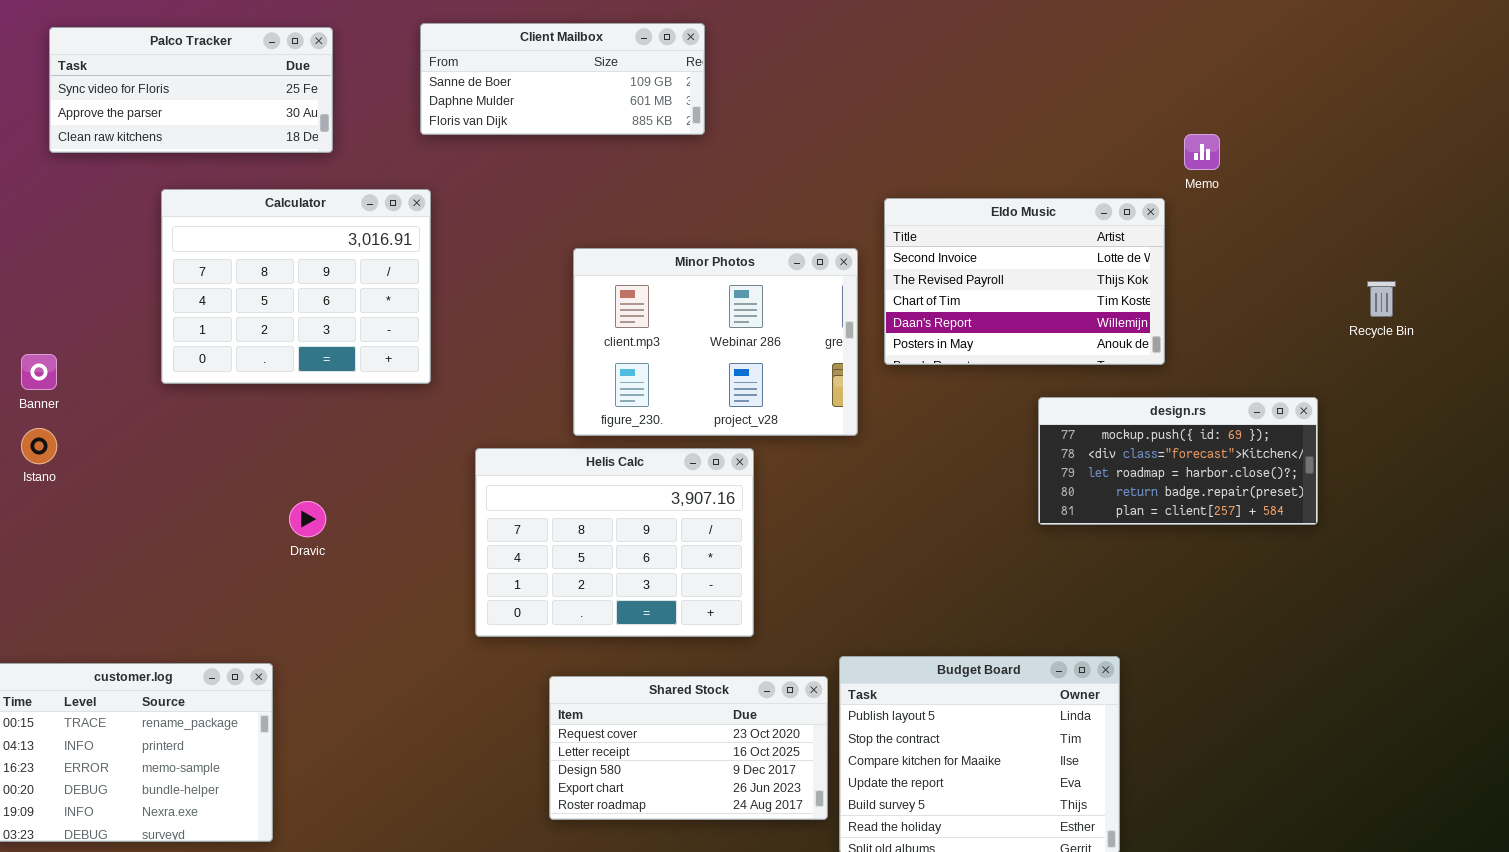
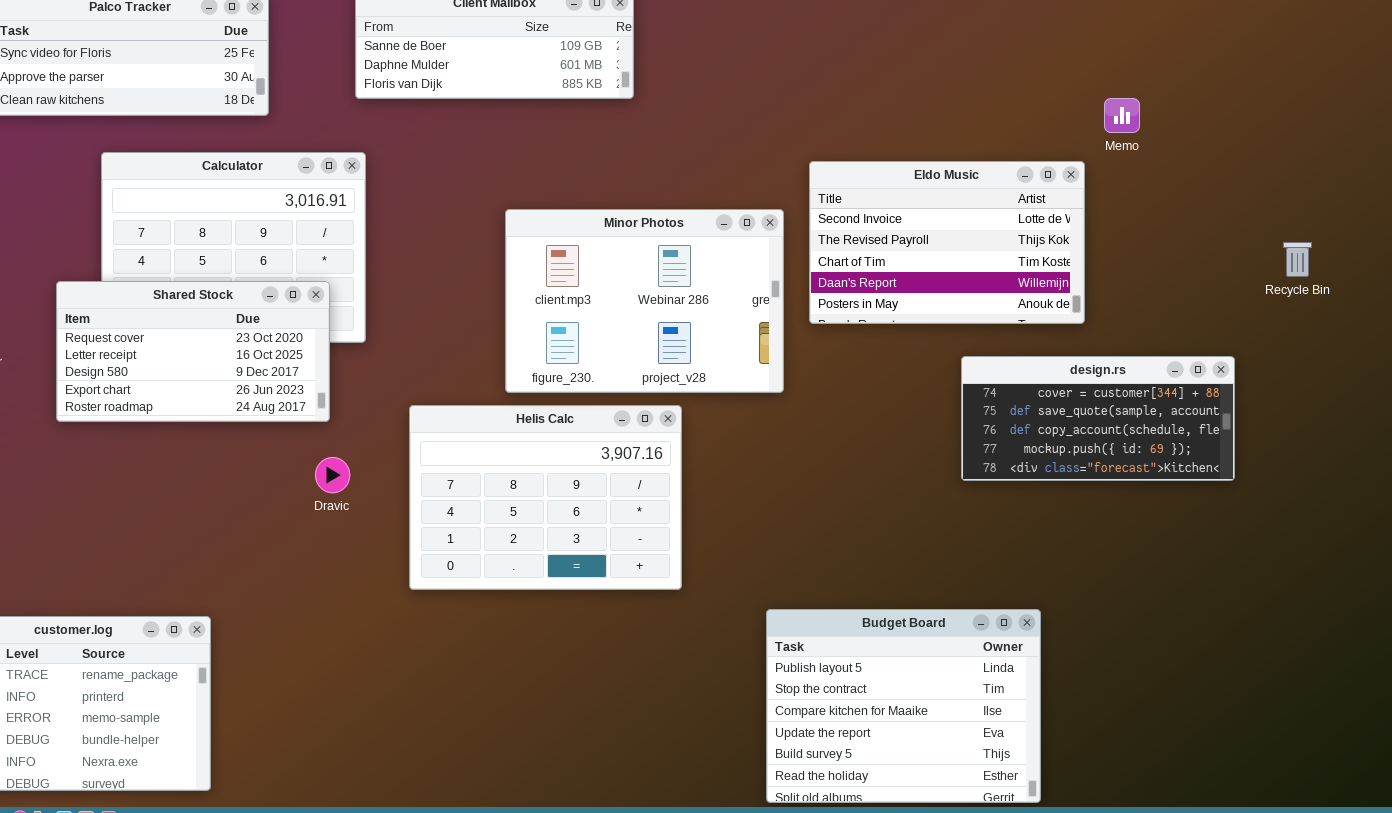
design.rs: [1038,397,1318,525] -> [961,356,1235,481], scrolled up 3 rows
Dravic: [289,501,326,537] -> [315,457,350,493], moved
Shared Stock: [549,676,828,820] -> [56,281,330,422], moved

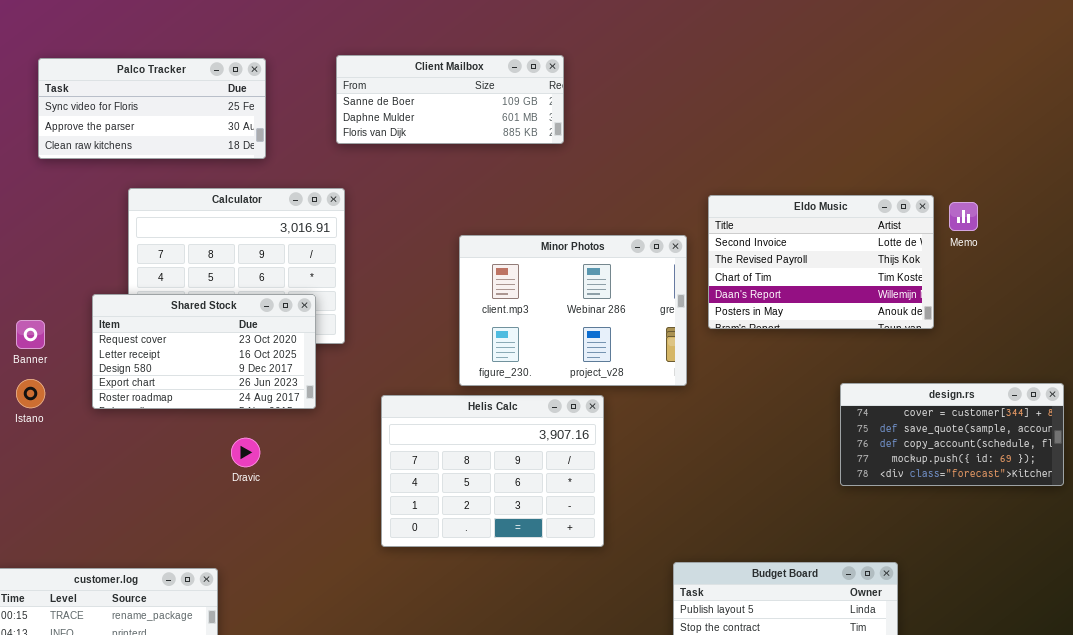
Memo: [1104,98,1140,133] -> [949,202,978,231], moved
design.rs: [961,356,1235,481] -> [840,383,1064,486], moved
Dravic: [315,457,350,493] -> [231,438,260,467], moved

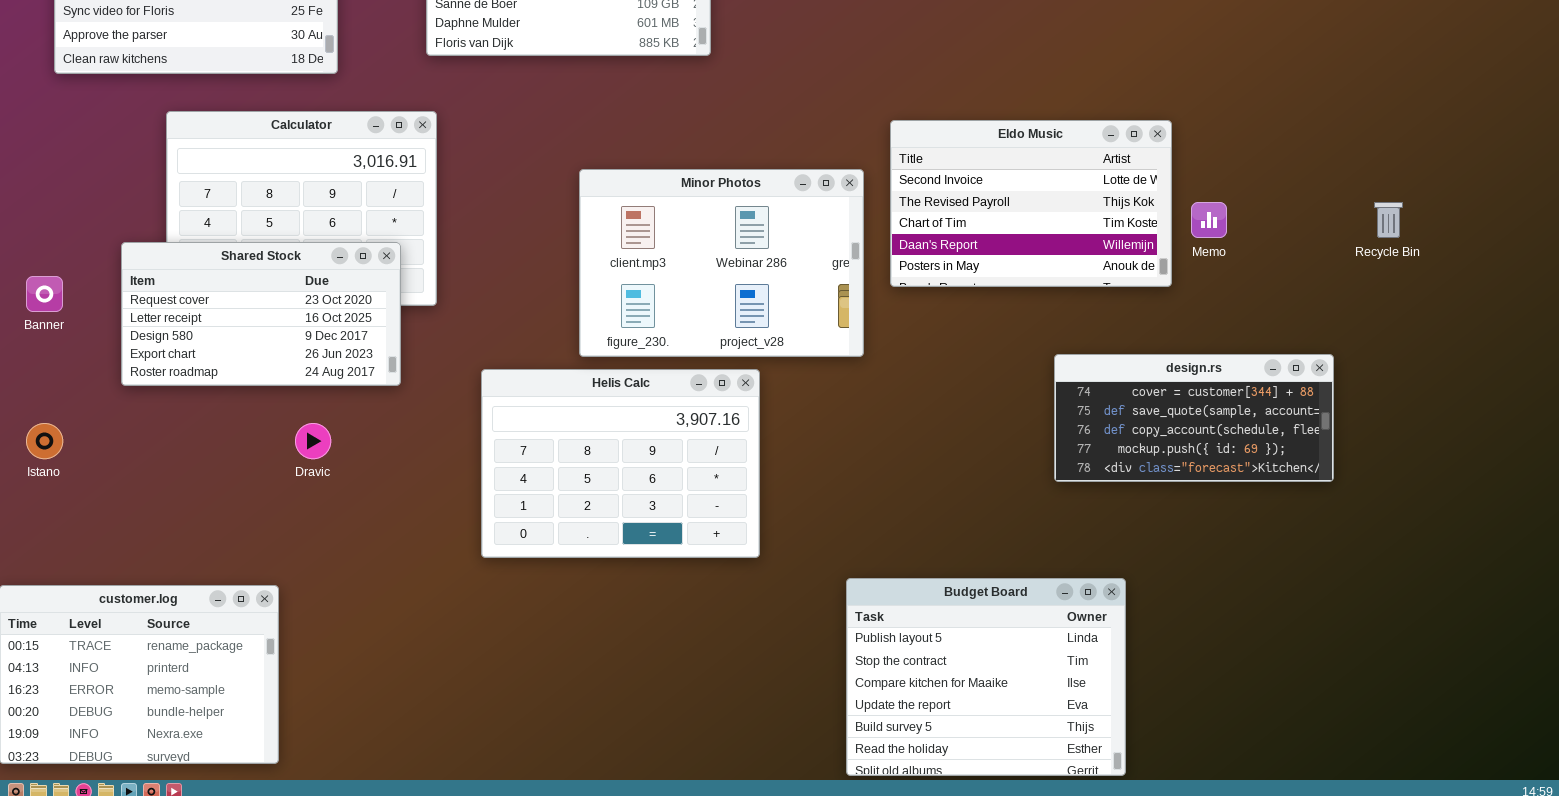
Memo: [949,202,978,231] -> [1191,202,1227,238], moved
Istano: [16,379,45,408] -> [26,423,63,459], moved

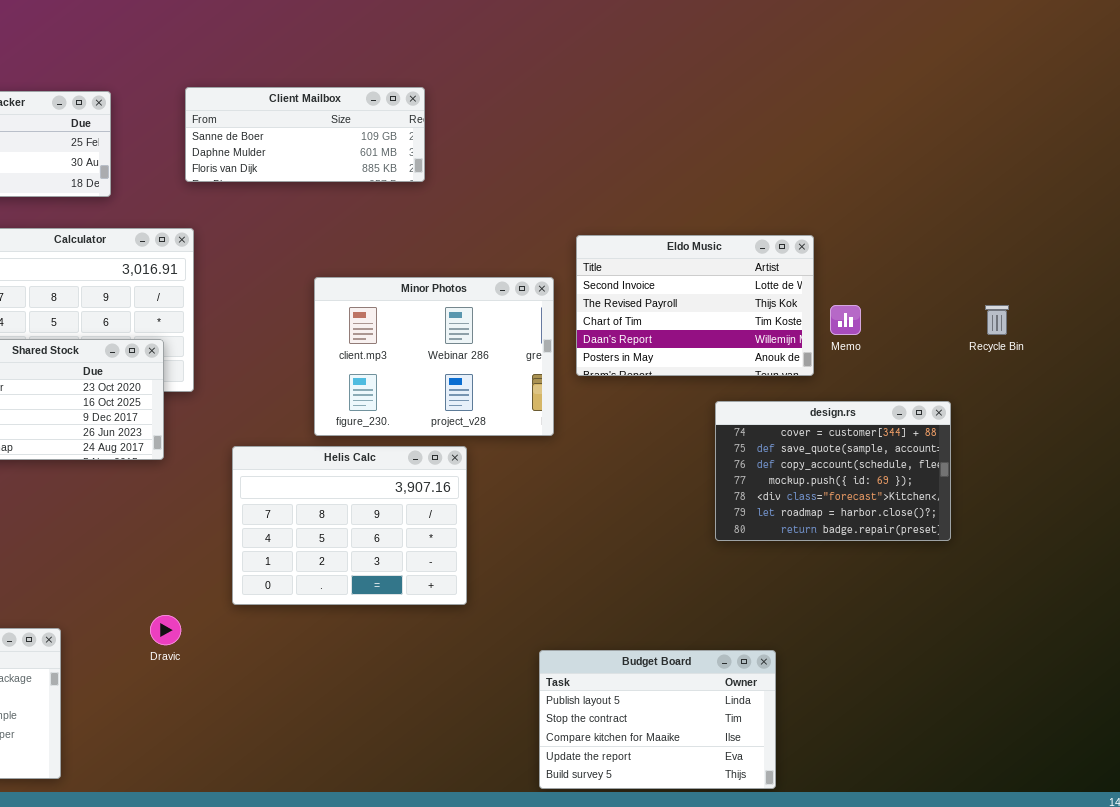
design.rs: [1054,354,1334,482] -> [715,401,951,541], resized
Dravic: [295,423,331,459] -> [150,615,181,645], moved
Budget Board: [846,578,1126,776] -> [539,650,776,789], resized

